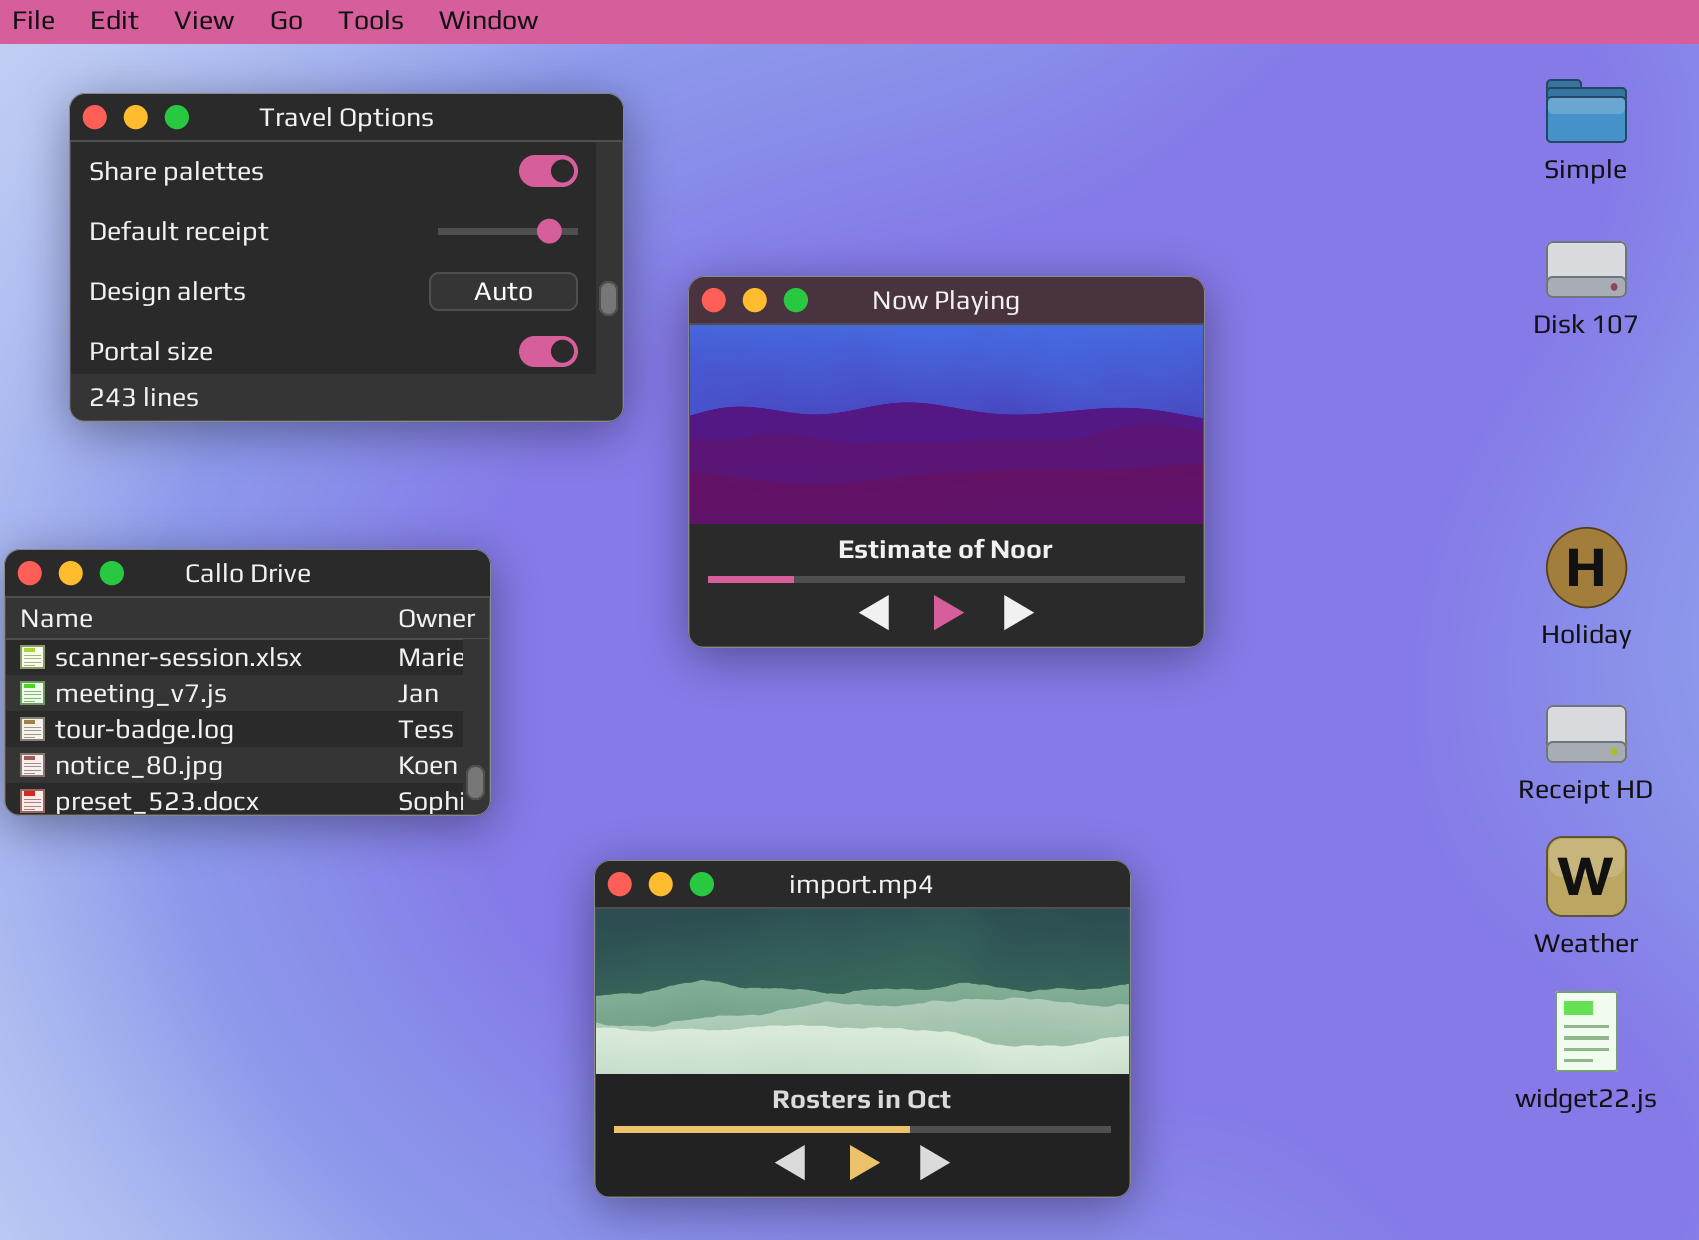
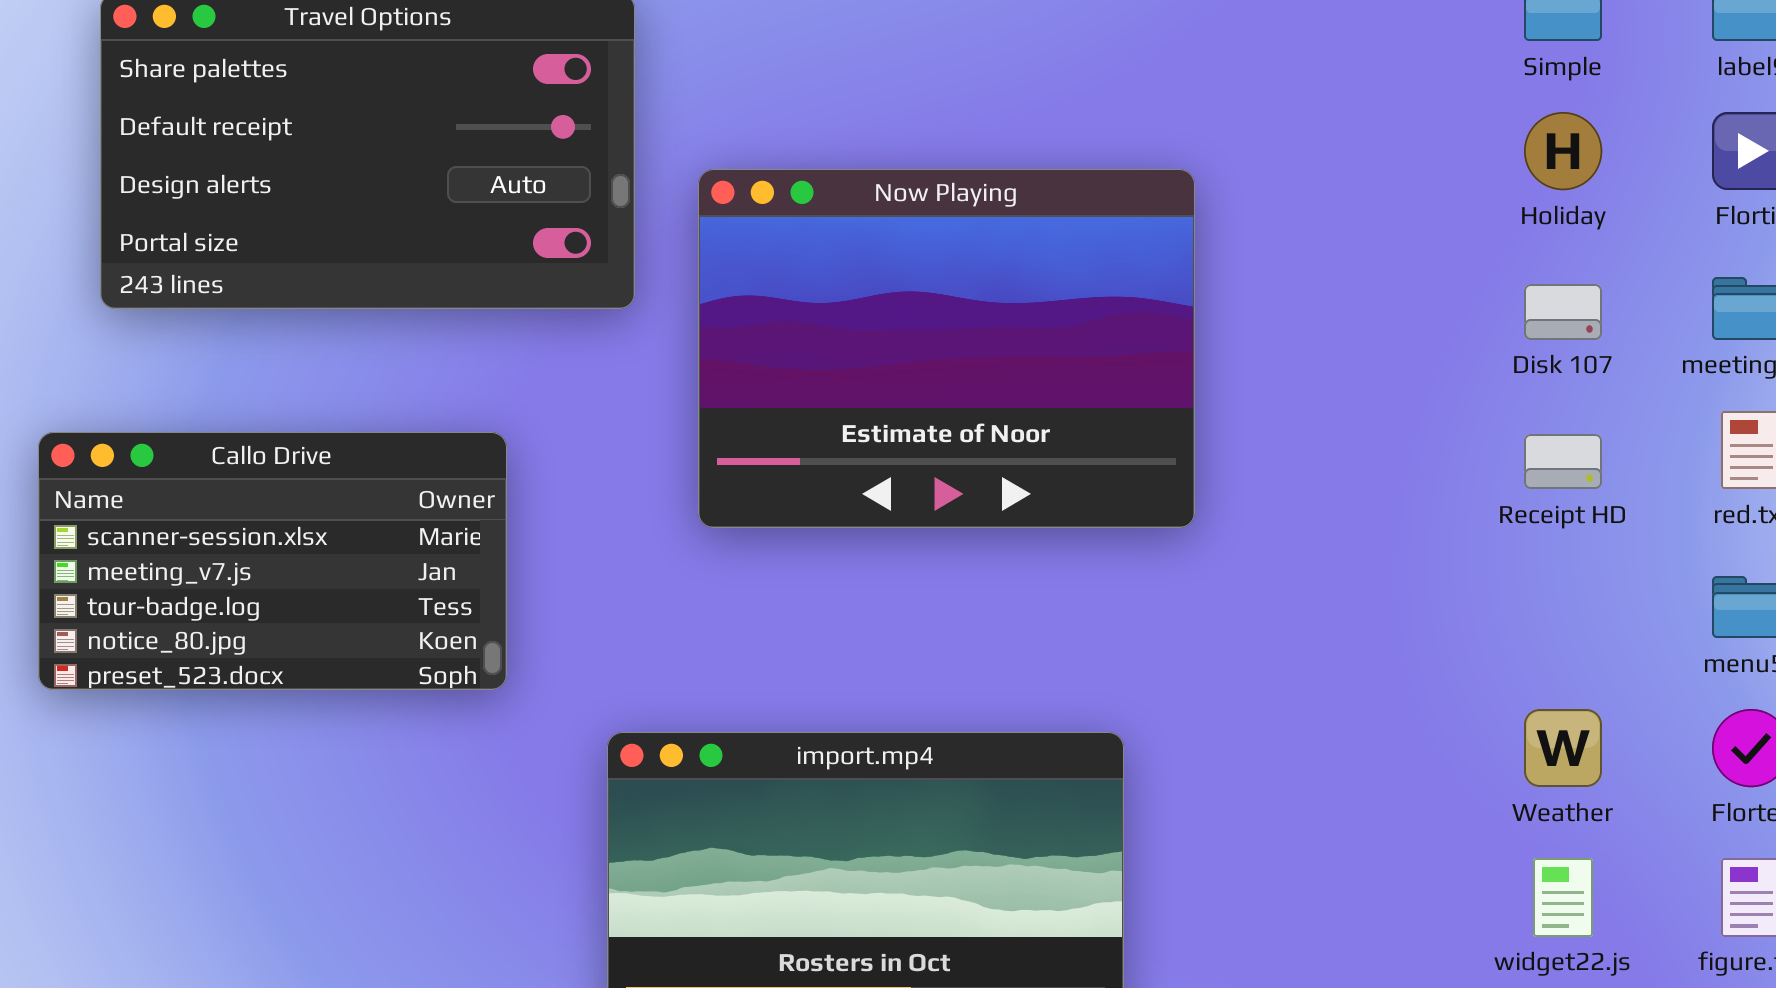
Disk 107: [1546,241,1627,298] -> [1524,284,1602,340], moved
Holiday: [1546,527,1627,608] -> [1524,112,1602,190], moved
Receipt HD: [1546,705,1627,763] -> [1524,434,1602,489], moved

